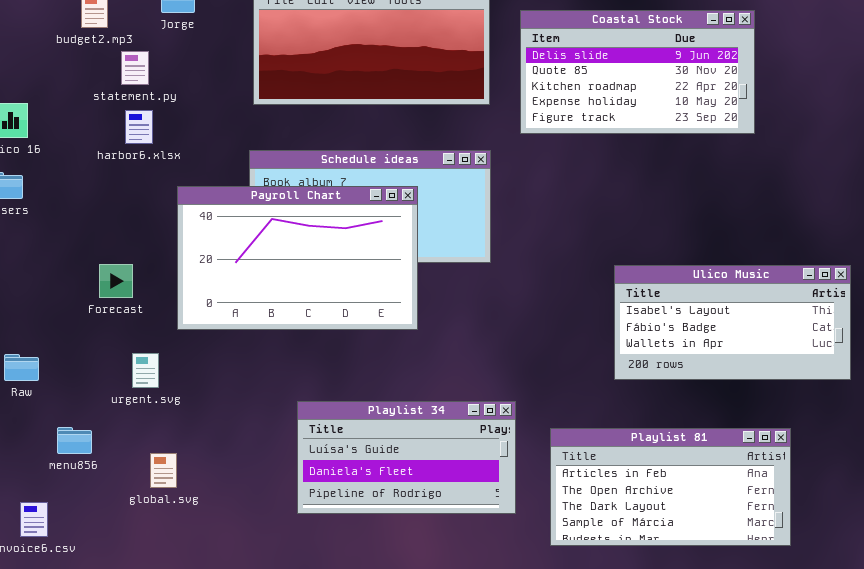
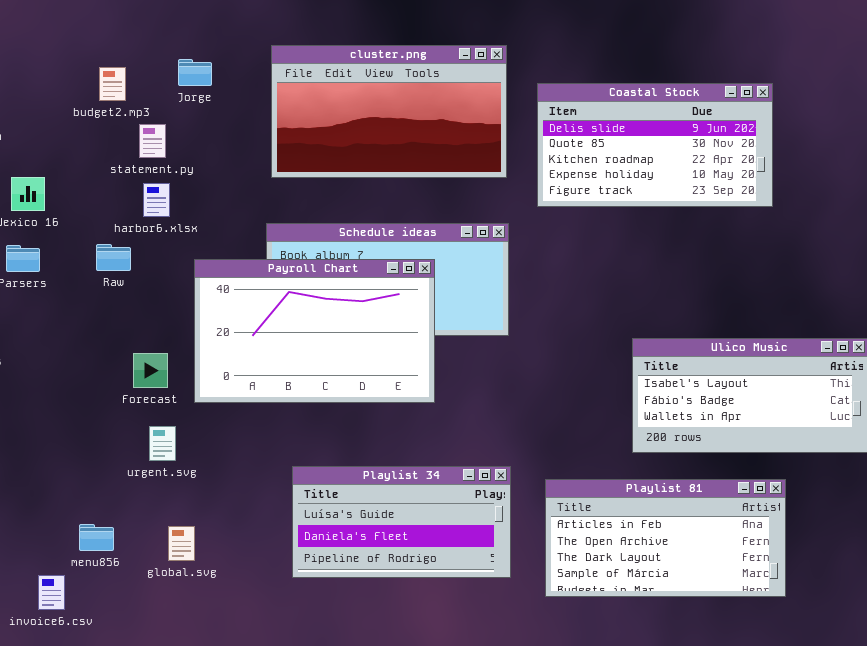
Forecast: [99,264,133,298] -> [133,353,168,388], moved
Raw: [4,354,39,381] -> [96,244,131,271], moved
Playlist 34: [297,401,516,514] -> [292,466,511,578], moved
menu856: [57,427,92,454] -> [79,524,114,551], moved
Playlist 81: [550,428,791,546] -> [545,479,786,597], moved

